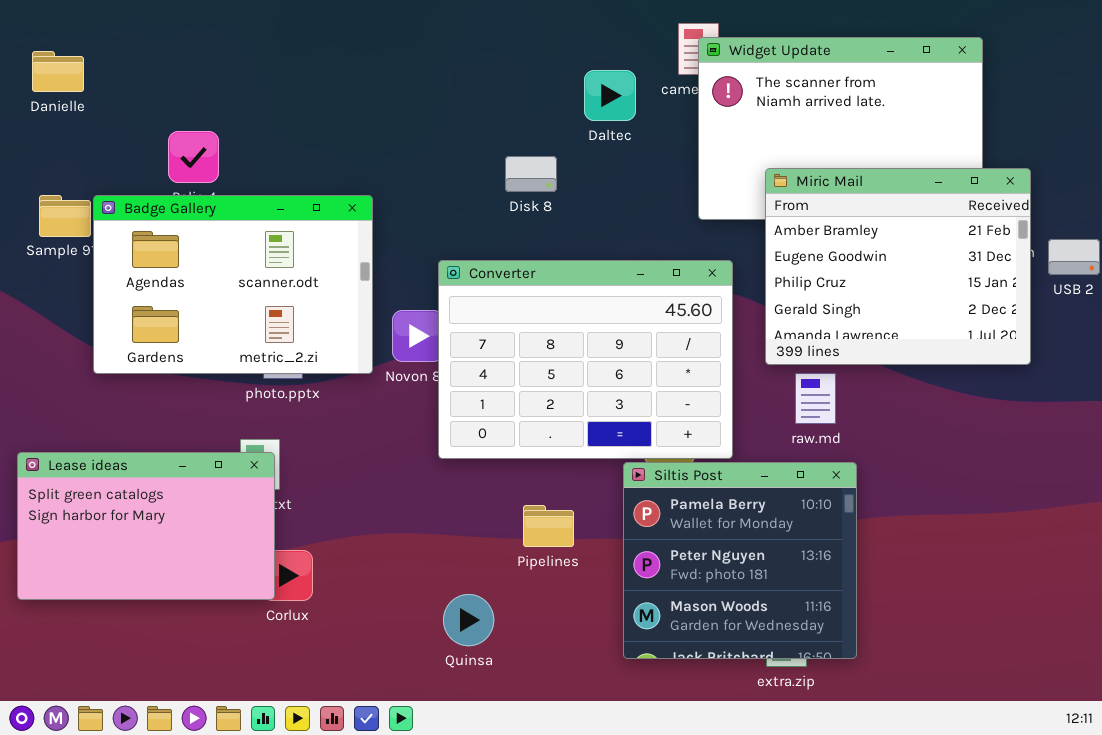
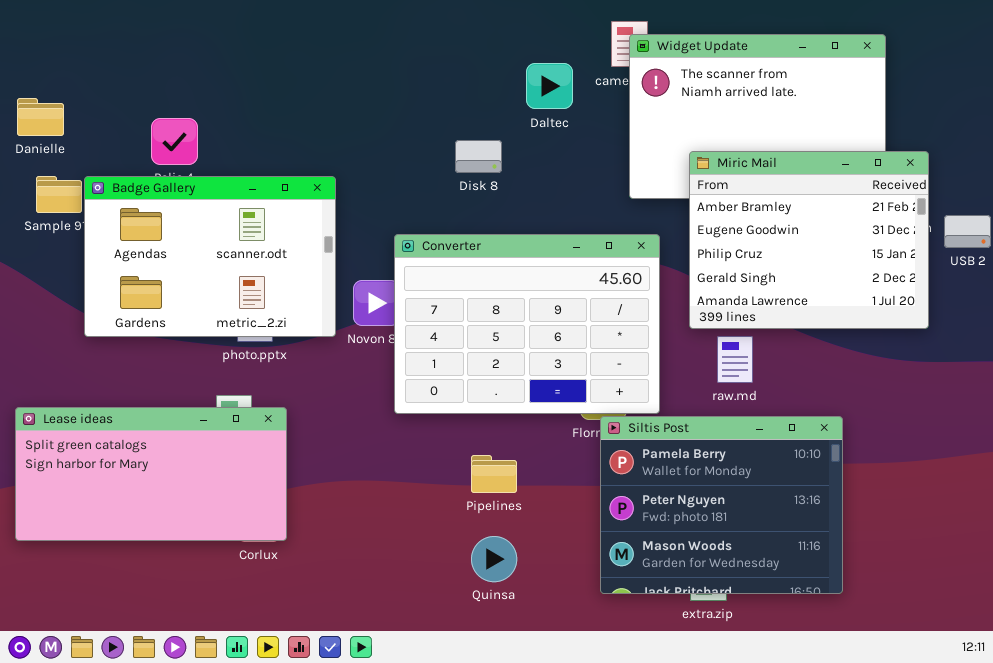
Danielle: [32,51,84,92] -> [17,98,64,136], moved
Lease ideas: [17,452,275,600] -> [15,407,287,541], resized
Siltis Post: [623,462,857,659] -> [600,416,843,594], moved, resized
Quinsa: [443,594,494,646] -> [471,536,517,582], moved

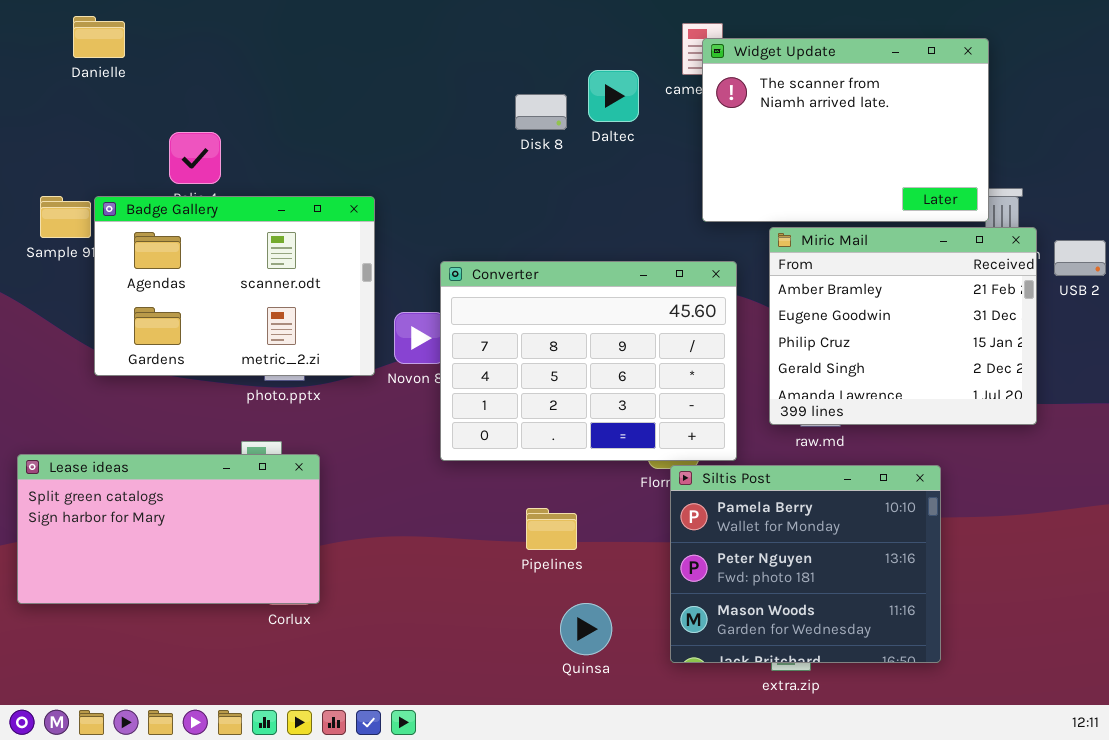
Danielle: [17,98,64,136] -> [73,16,125,58], moved
Disk 8: [455,140,502,173] -> [515,94,567,130], moved
Miric Mail: [689,151,929,329] -> [769,227,1037,425], moved
Quinsa: [471,536,517,582] -> [560,603,612,655], moved

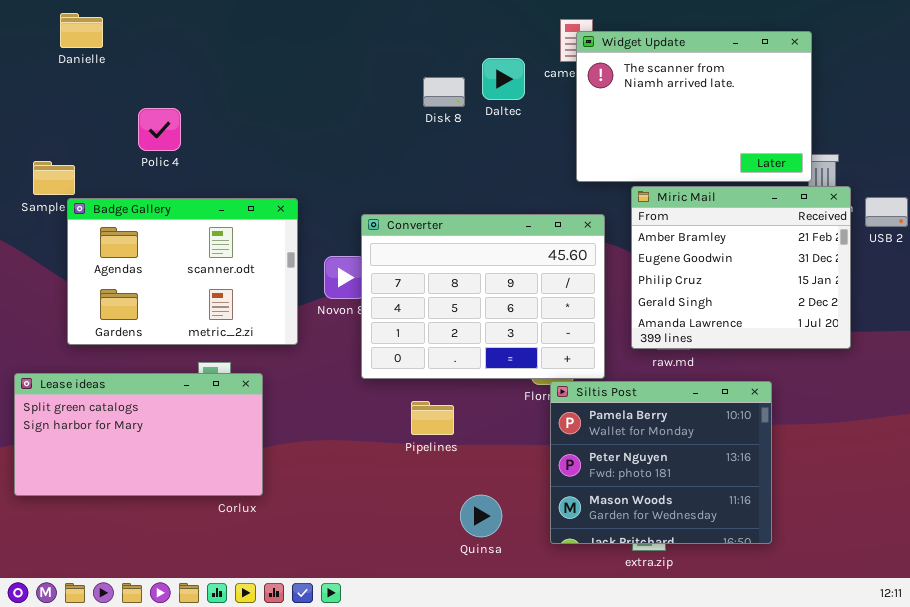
Badge Gallery: [94,196,375,376] -> [67,198,298,345], moved
Pipelines: [526,508,577,550] -> [411,401,454,435], moved

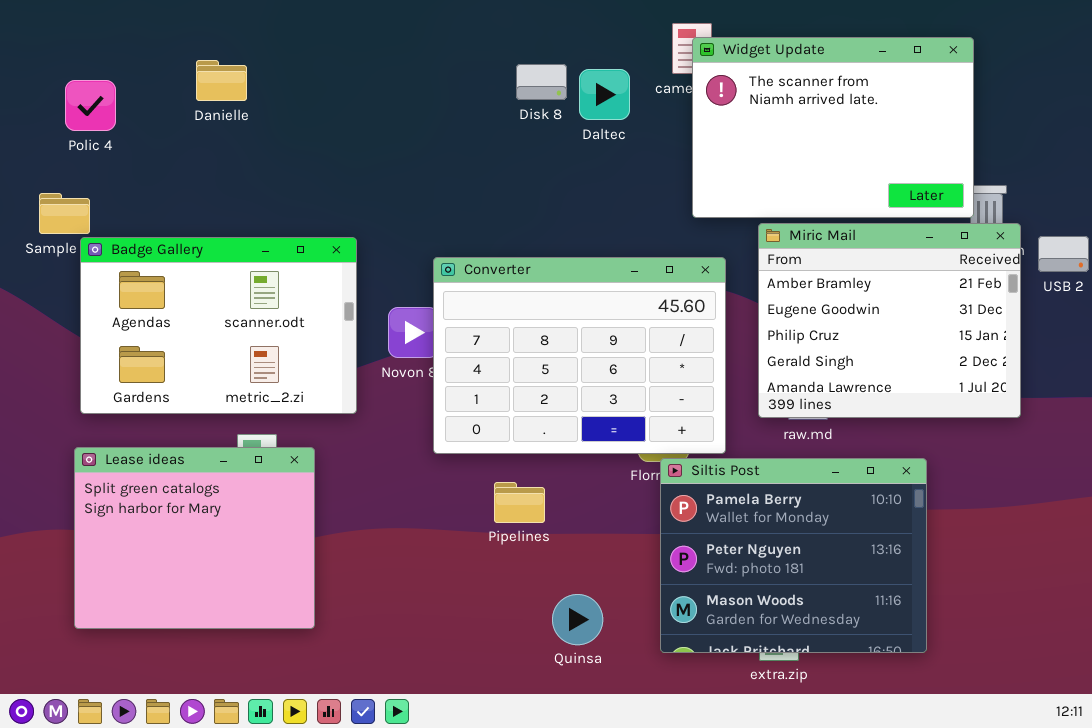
Danielle: [60,13,103,48] -> [196,60,247,101], moved
Disk 8: [423,77,465,107] -> [516,64,567,100], moved
Polic 4: [138,108,181,151] -> [65,80,116,131], moved
Lease ideas: [14,373,263,496] -> [74,447,315,629], resized

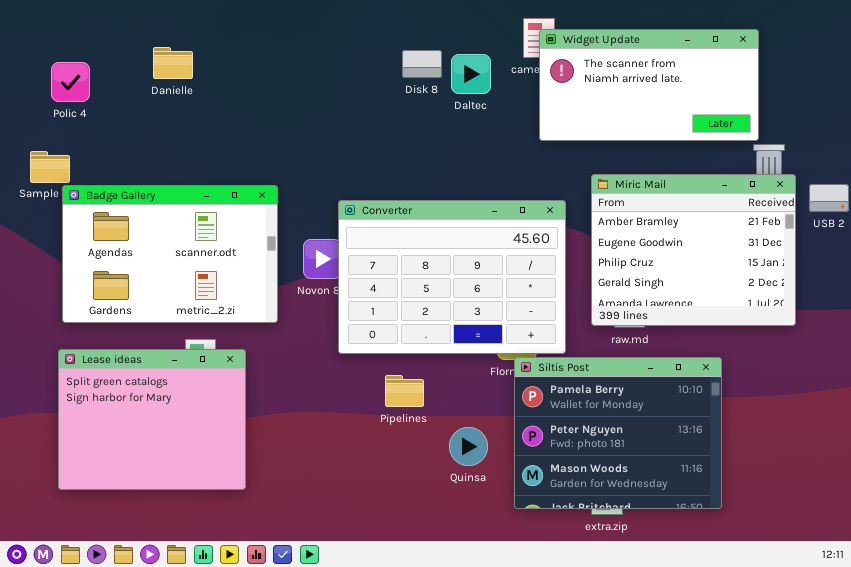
Widget Update: [692,37,974,218] -> [539,29,759,141], resized
Quinsa: [552,594,603,645] -> [449,427,488,466], moved

